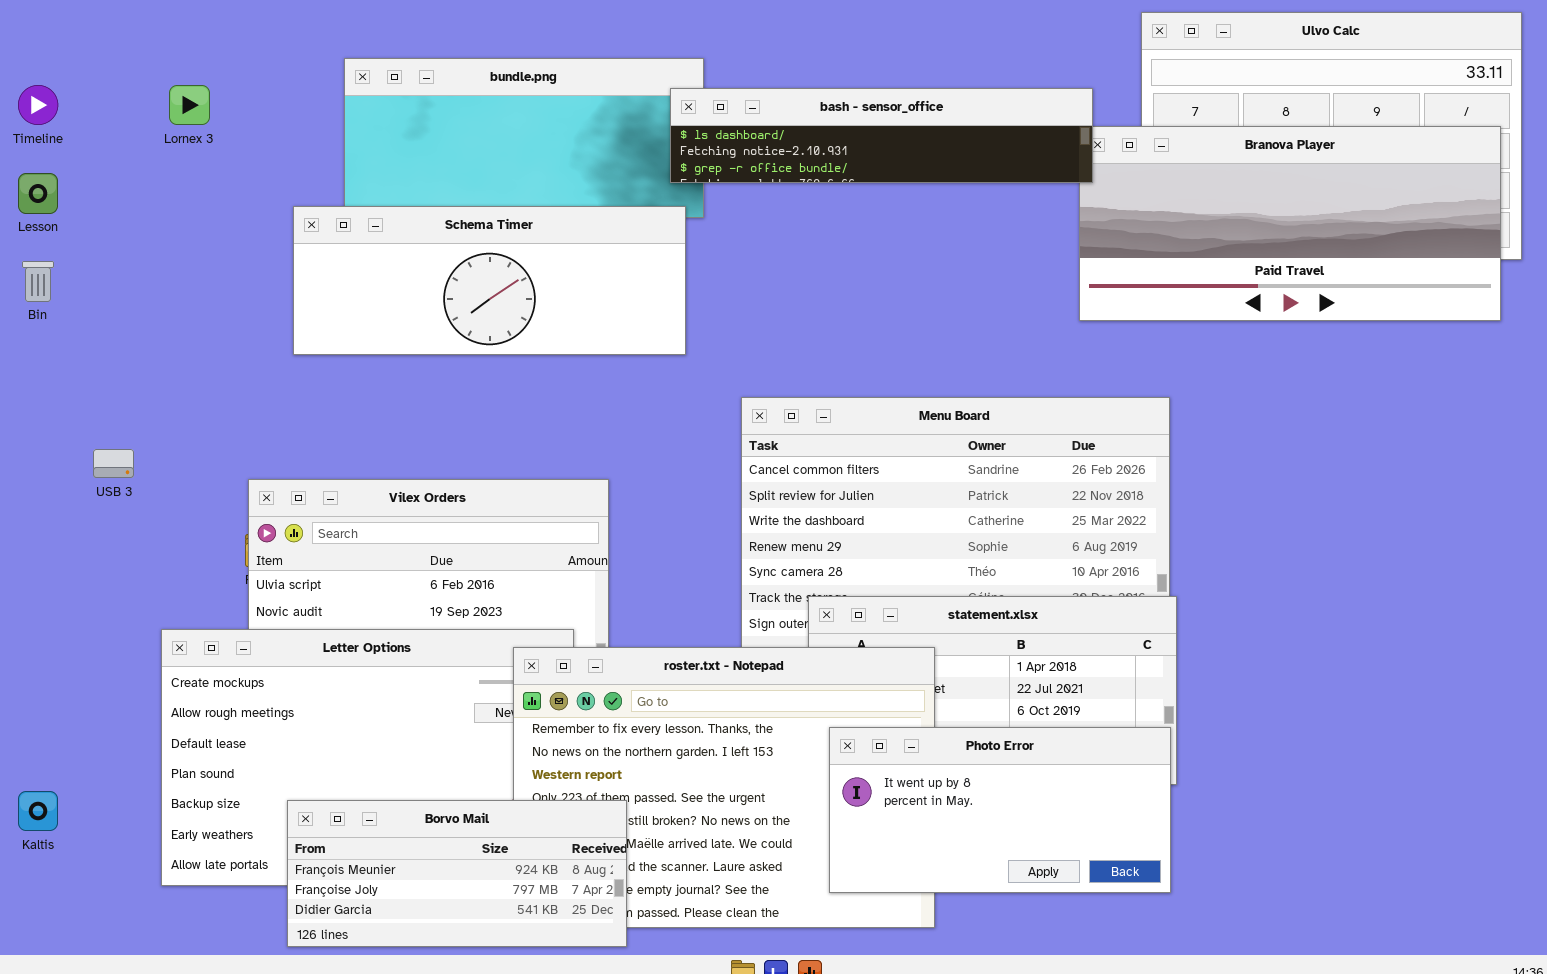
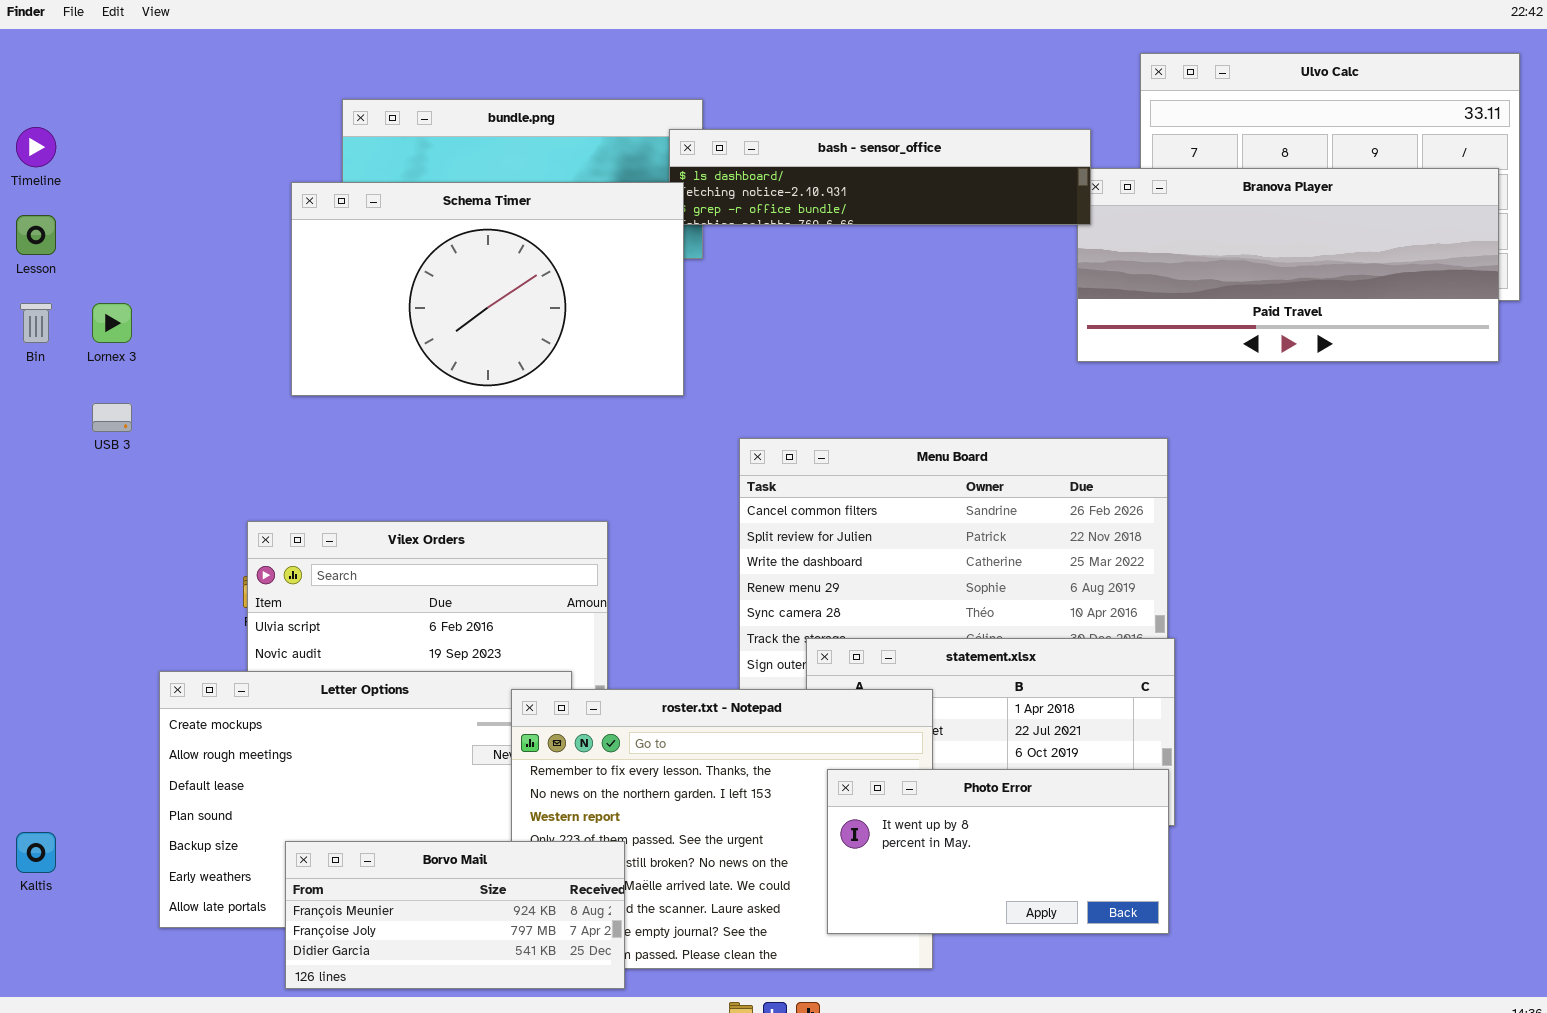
Lornex 3: [169,85,210,125] -> [92,303,132,343], moved
Schema Timer: [293,206,686,355] -> [291,182,684,396], resized
USB 3: [93,449,134,478] -> [92,403,132,432], moved

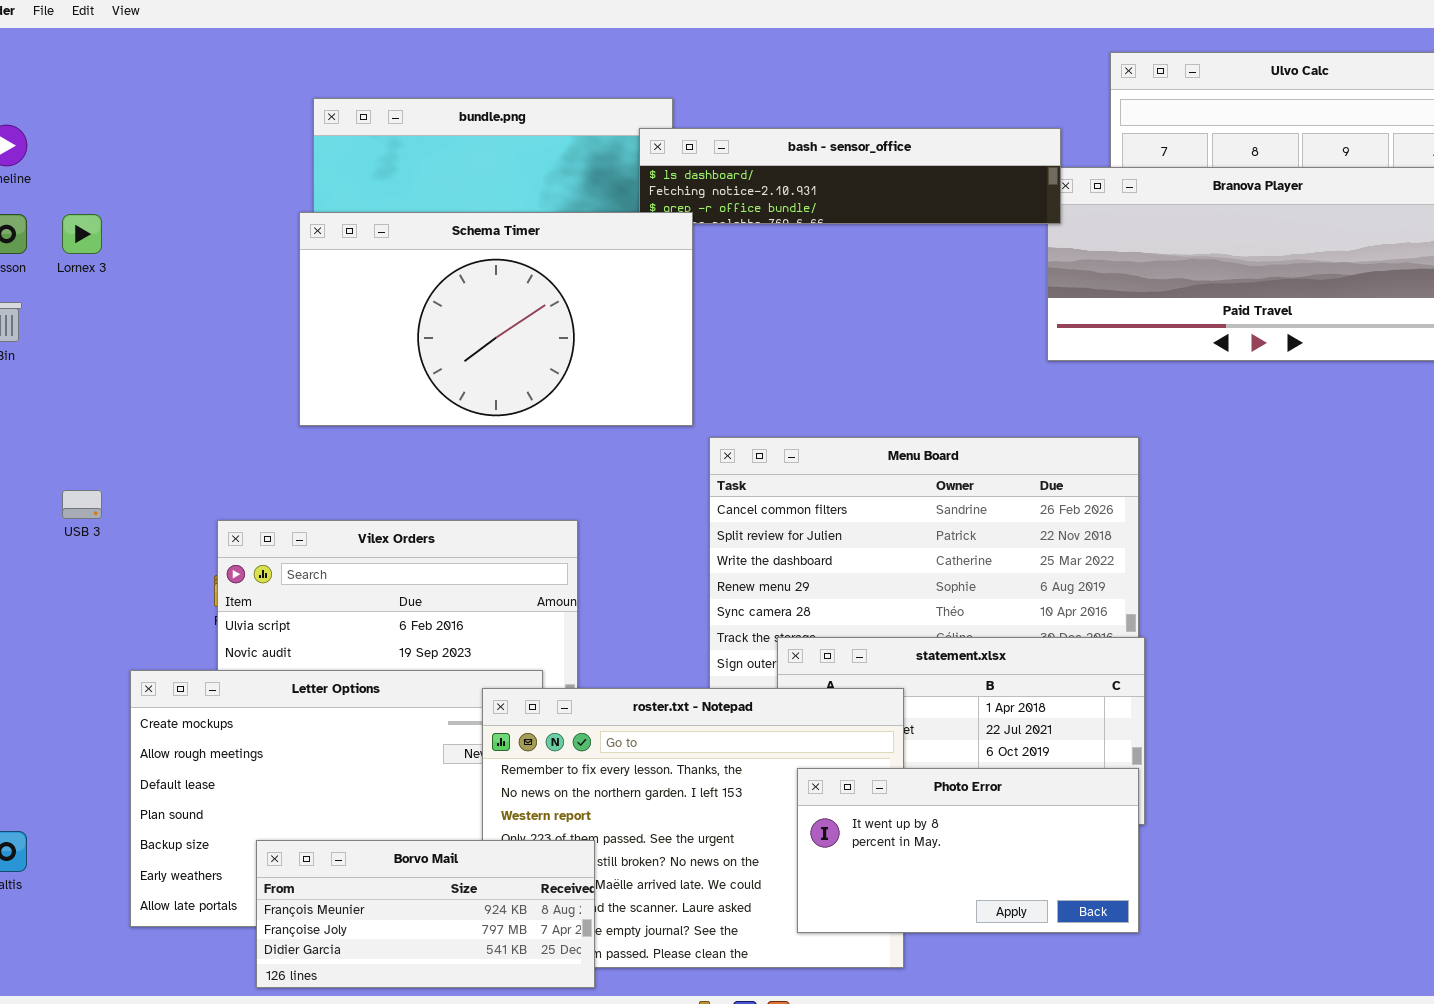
Schema Timer: [291,182,684,396] -> [299,212,693,426], moved
Lornex 3: [92,303,132,343] -> [62,214,102,254], moved
USB 3: [92,403,132,432] -> [62,490,102,519], moved

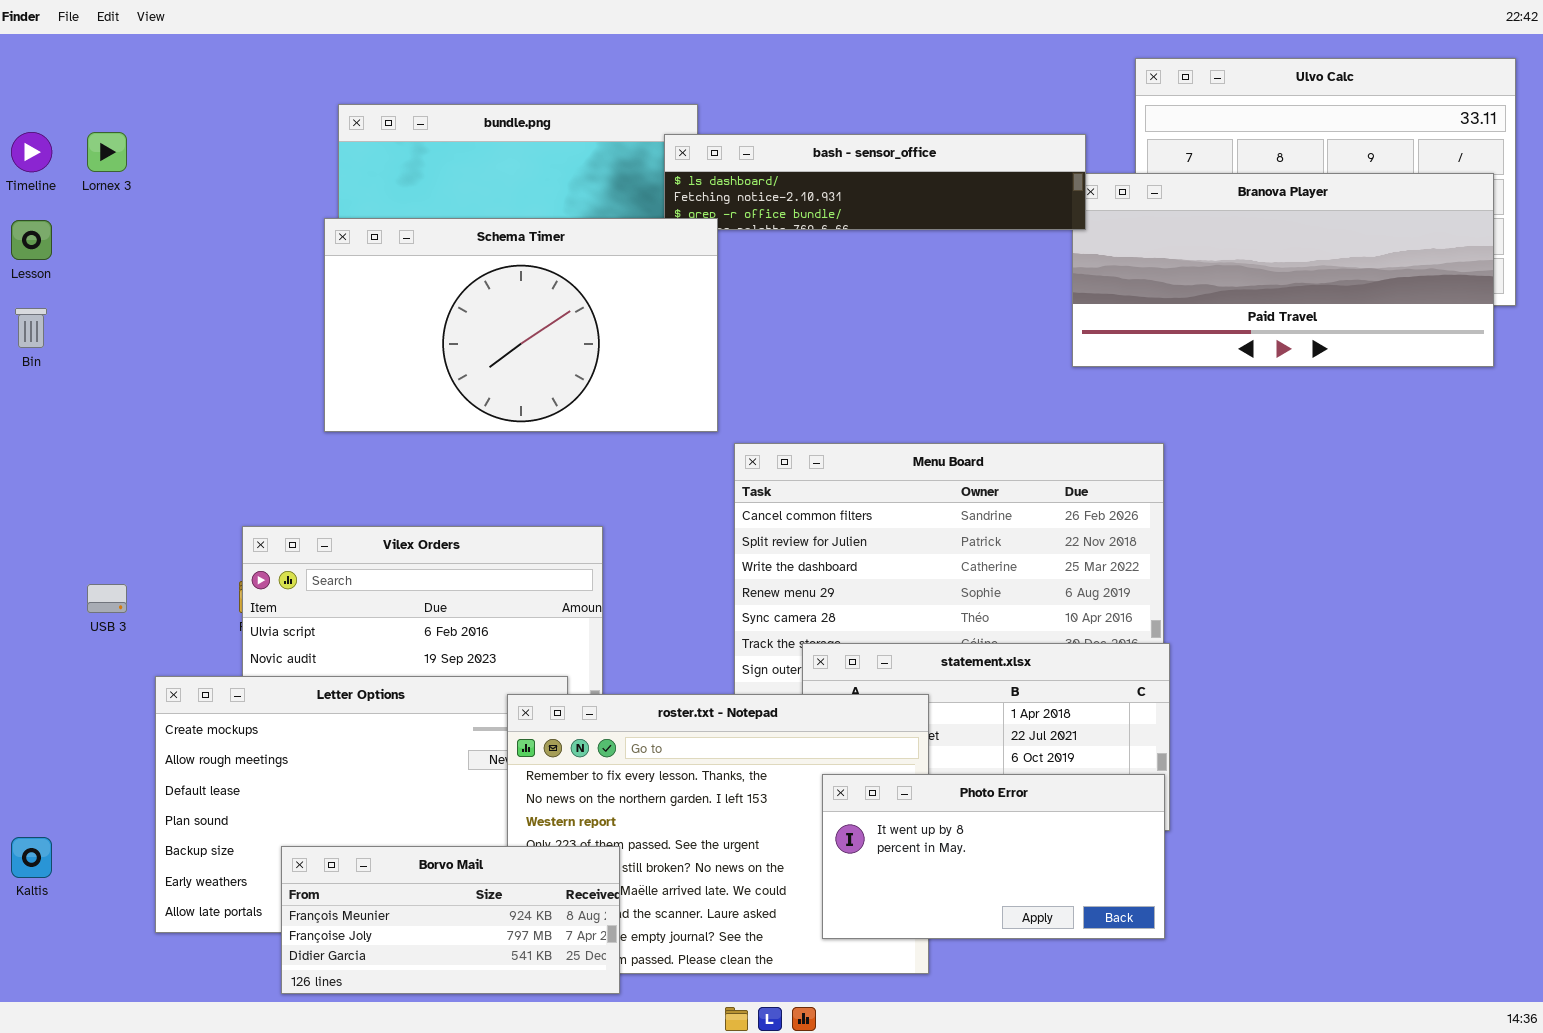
Lornex 3: [62,214,102,254] -> [87,132,127,172], moved
USB 3: [62,490,102,519] -> [87,584,127,613], moved

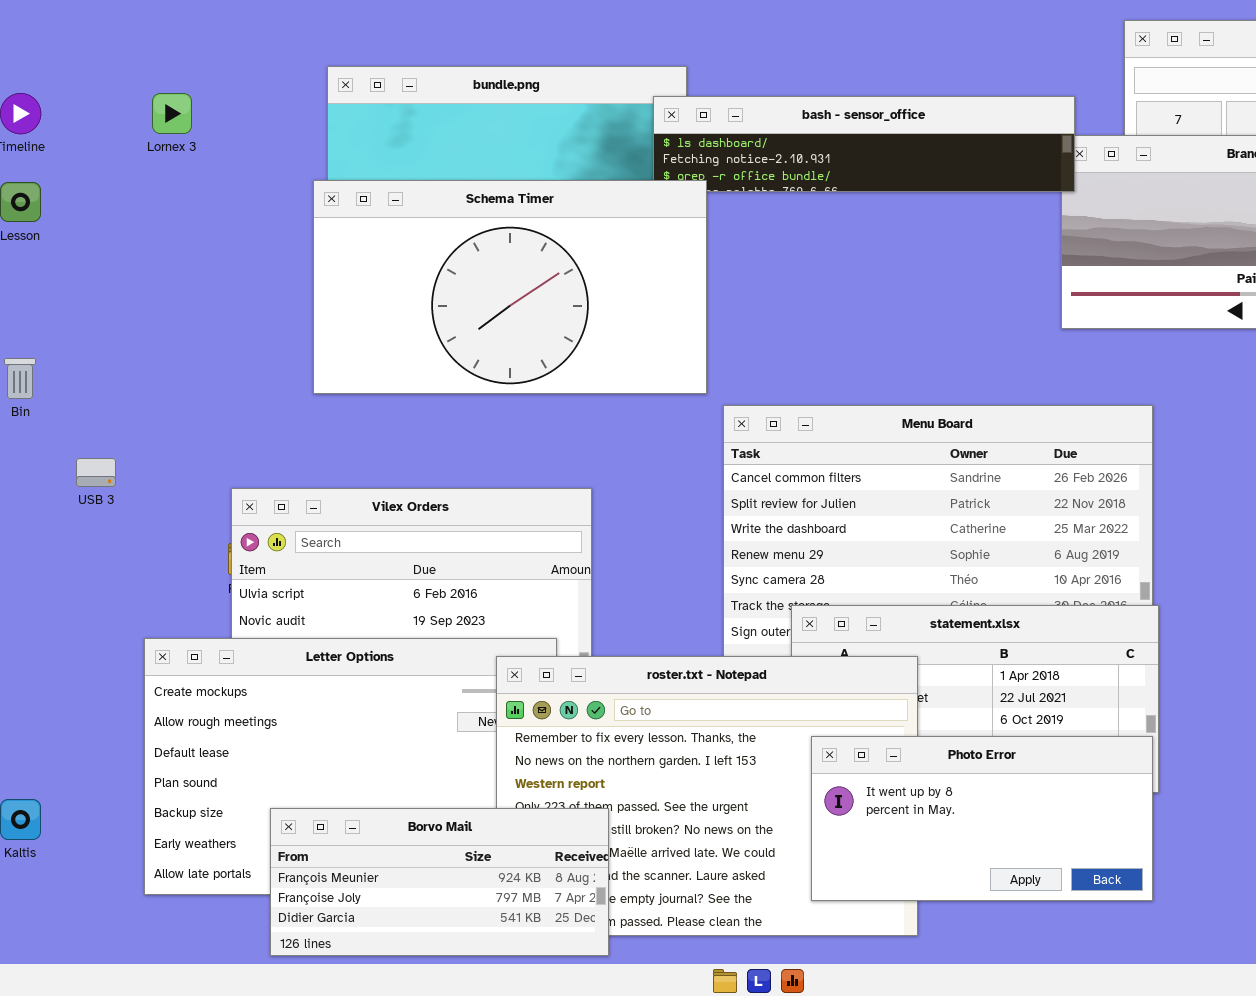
Lornex 3: [87,132,127,172] -> [152,93,192,134], moved
Bin: [15,308,47,348] -> [4,358,36,399], moved
USB 3: [87,584,127,613] -> [76,458,116,487], moved

